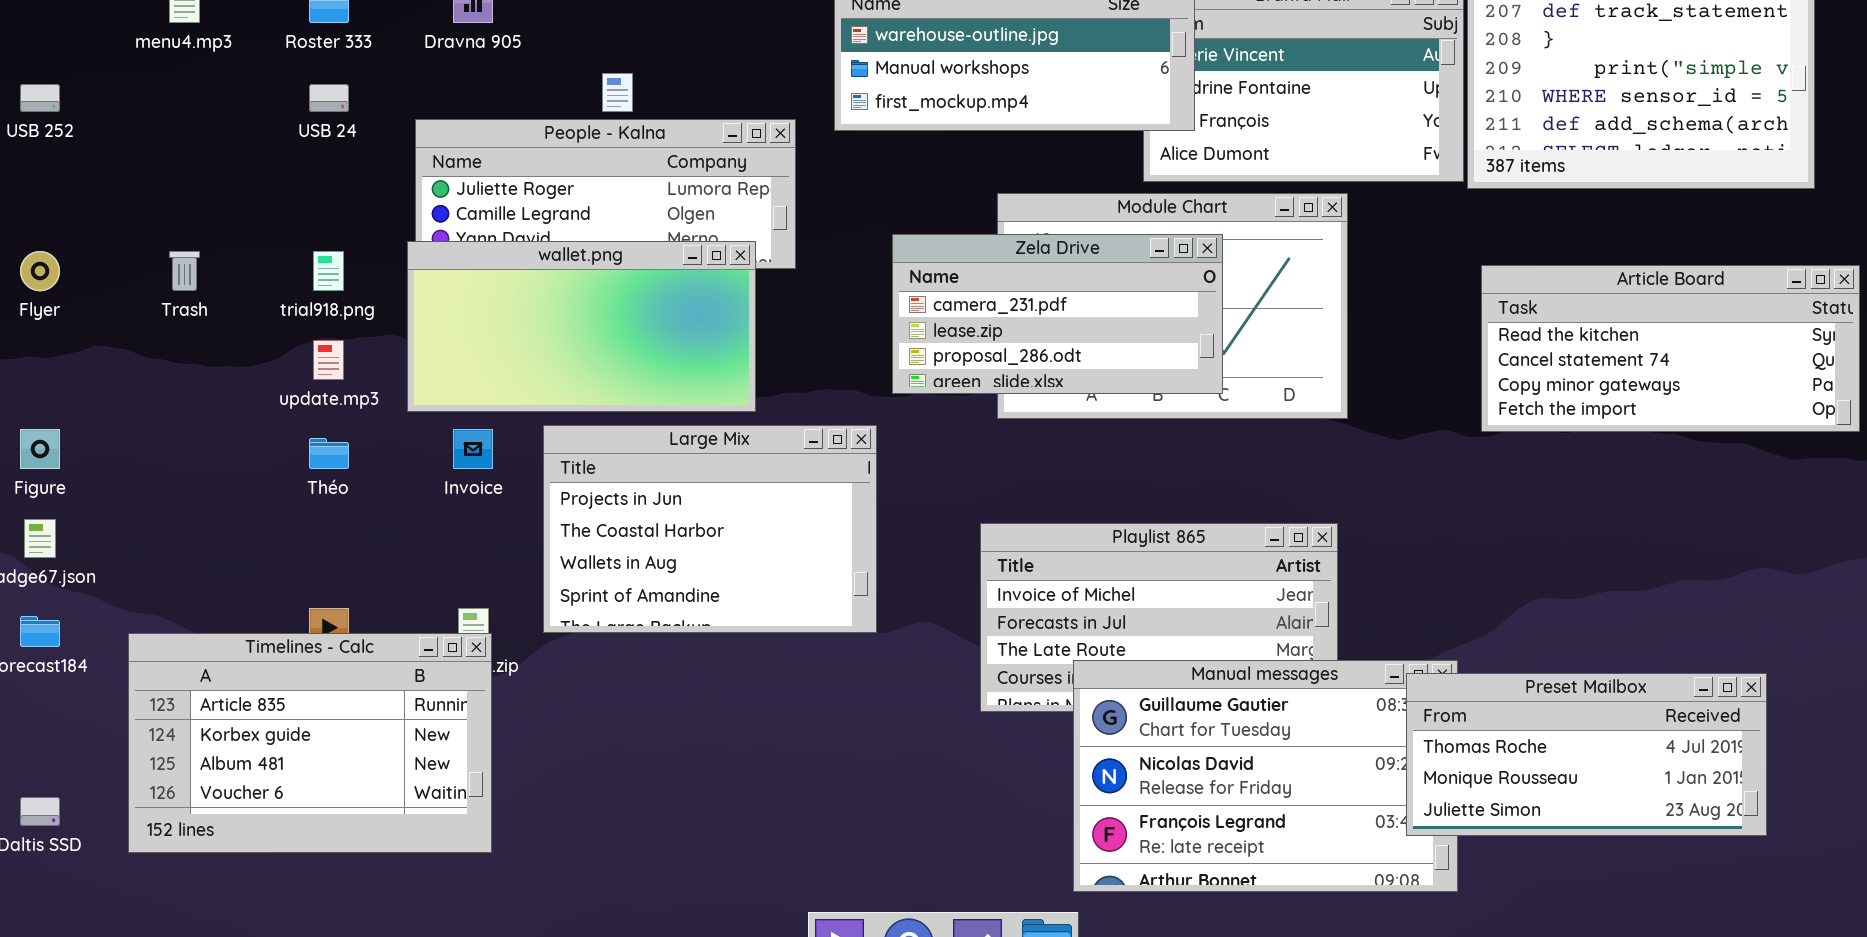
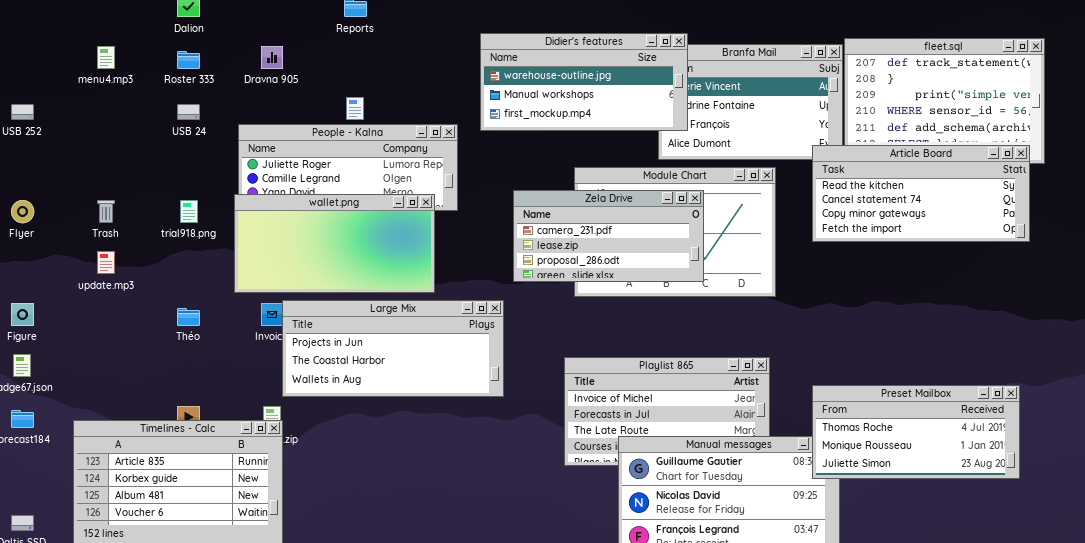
Article Board: [1481,265,1860,432] -> [812,145,1030,242], moved
update.mp3: [313,340,344,380] -> [97,251,115,274], moved
Large Mix: [543,425,877,633] -> [282,300,504,397], resized
Preset Mailbox: [1406,673,1767,836] -> [812,385,1020,479], moved

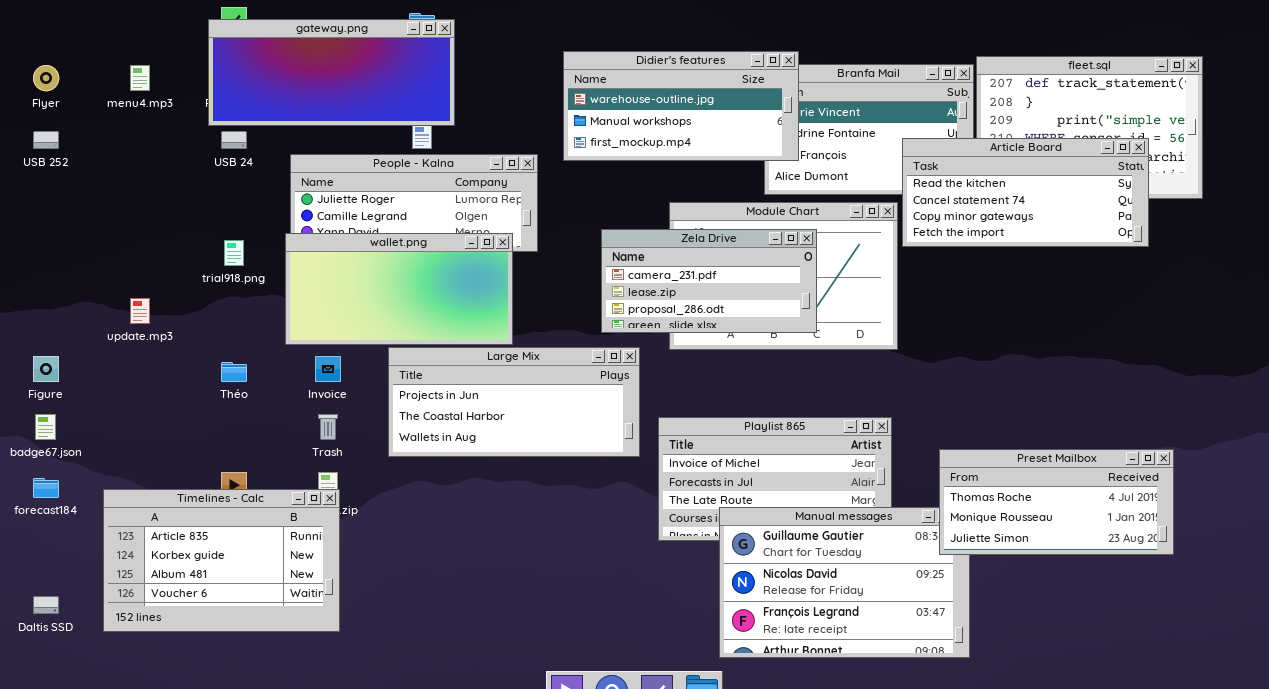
gateway.png: none -> [208,19,455,126], opened
Article Board: [812,145,1030,242] -> [902,138,1149,247], moved
Flyer: [11,200,34,223] -> [33,65,59,91], moved
Trash: [97,200,115,223] -> [318,414,338,440], moved
Large Mix: [282,300,504,397] -> [388,347,640,457], moved

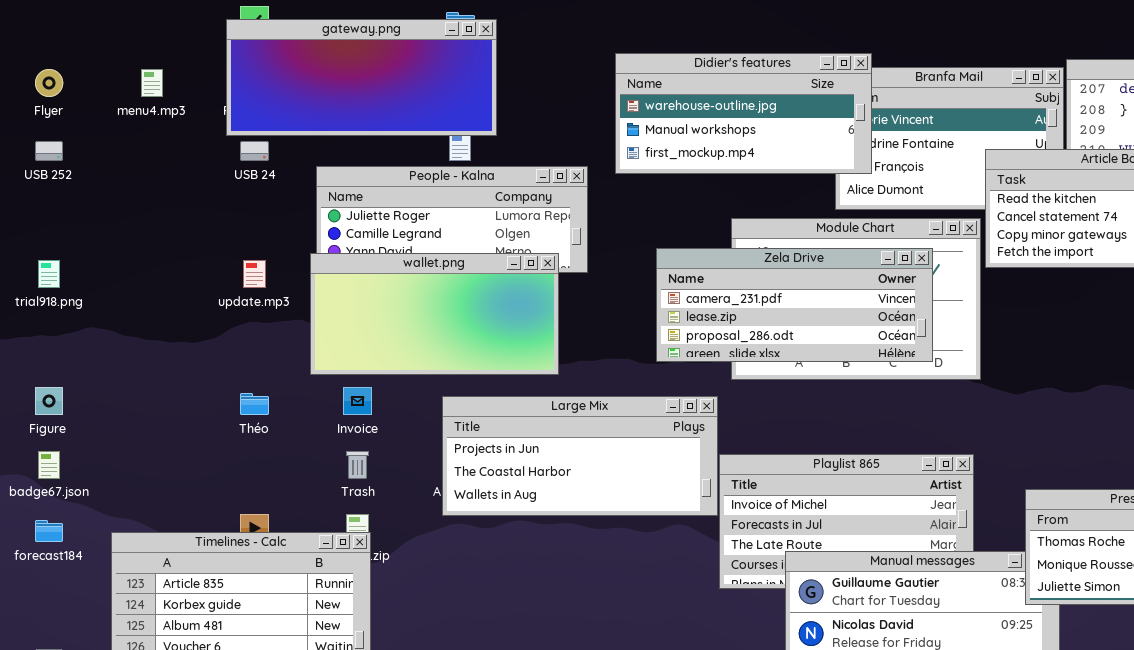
Zela Drive: [601,229,817,333] -> [656,248,933,362], resized
trial918.png: [224,240,244,266] -> [38,260,60,288], moved
update.mp3: [130,298,150,324] -> [243,260,266,288], moved
Large Mix: [388,347,640,457] -> [442,396,718,516], moved

